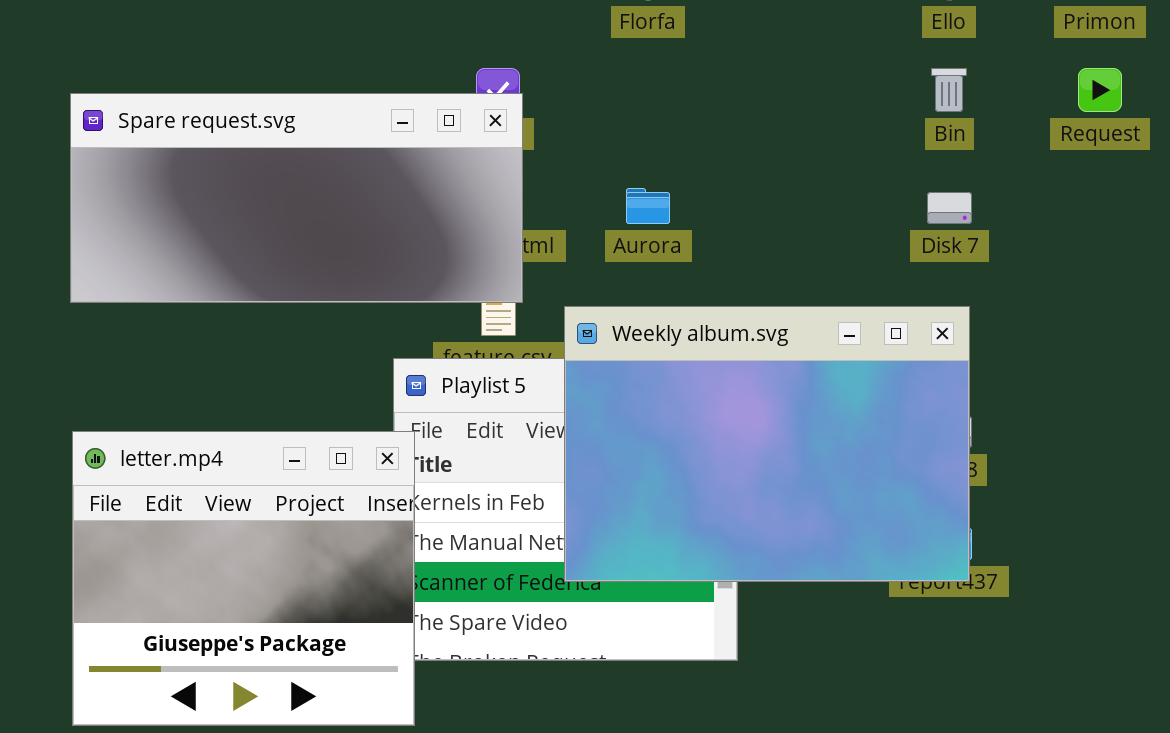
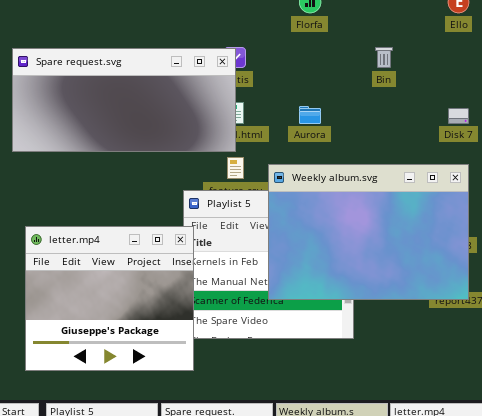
Bin: [931,68,967,112] -> [375,47,393,68], moved
Spare request.svg: [70,93,523,303] -> [12,48,236,152], moved

